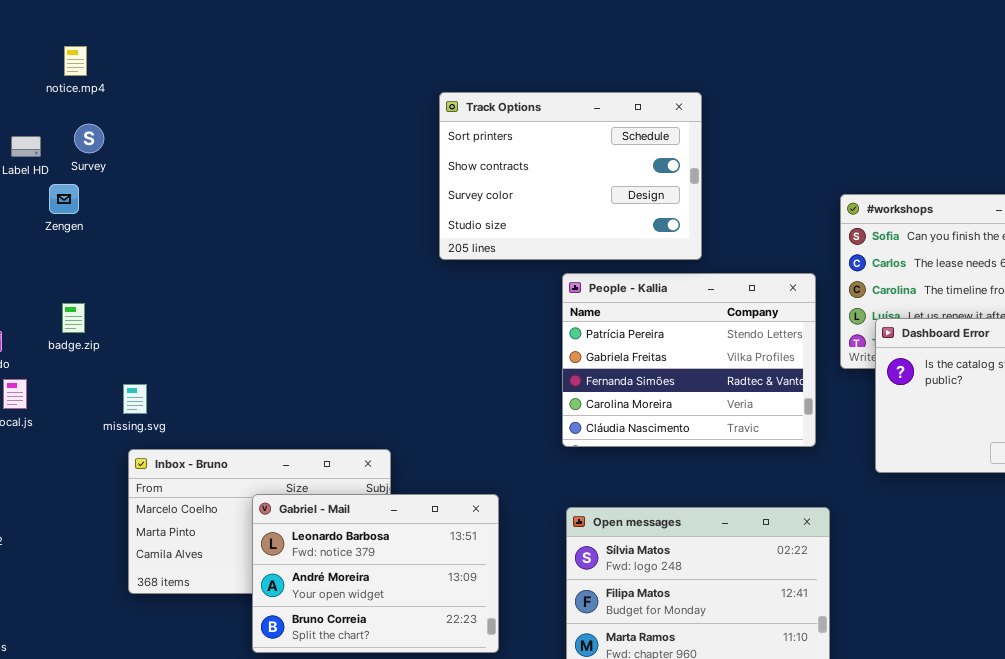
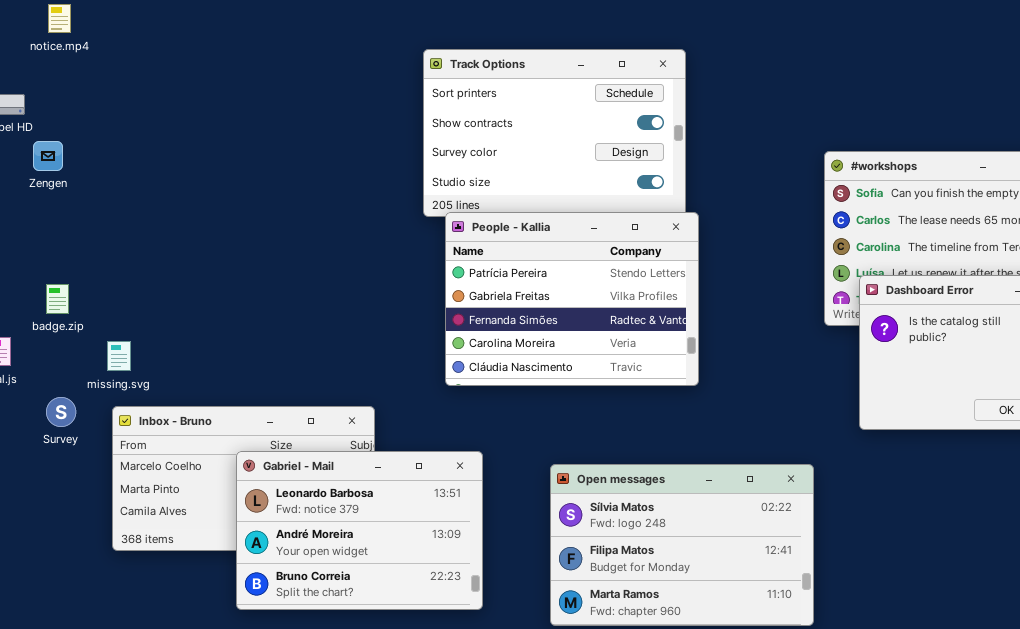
Survey: [74,124,104,153] -> [46,397,76,427], moved
People - Kallia: [562,273,816,447] -> [445,212,699,386], moved
badge.zip: [62,303,85,333] -> [46,284,69,314], moved

